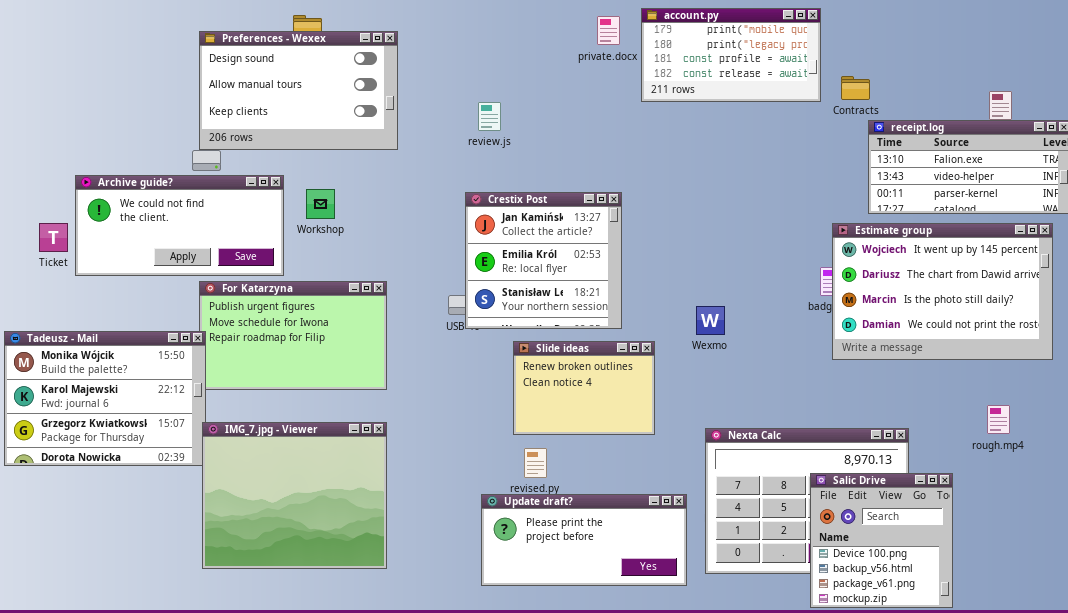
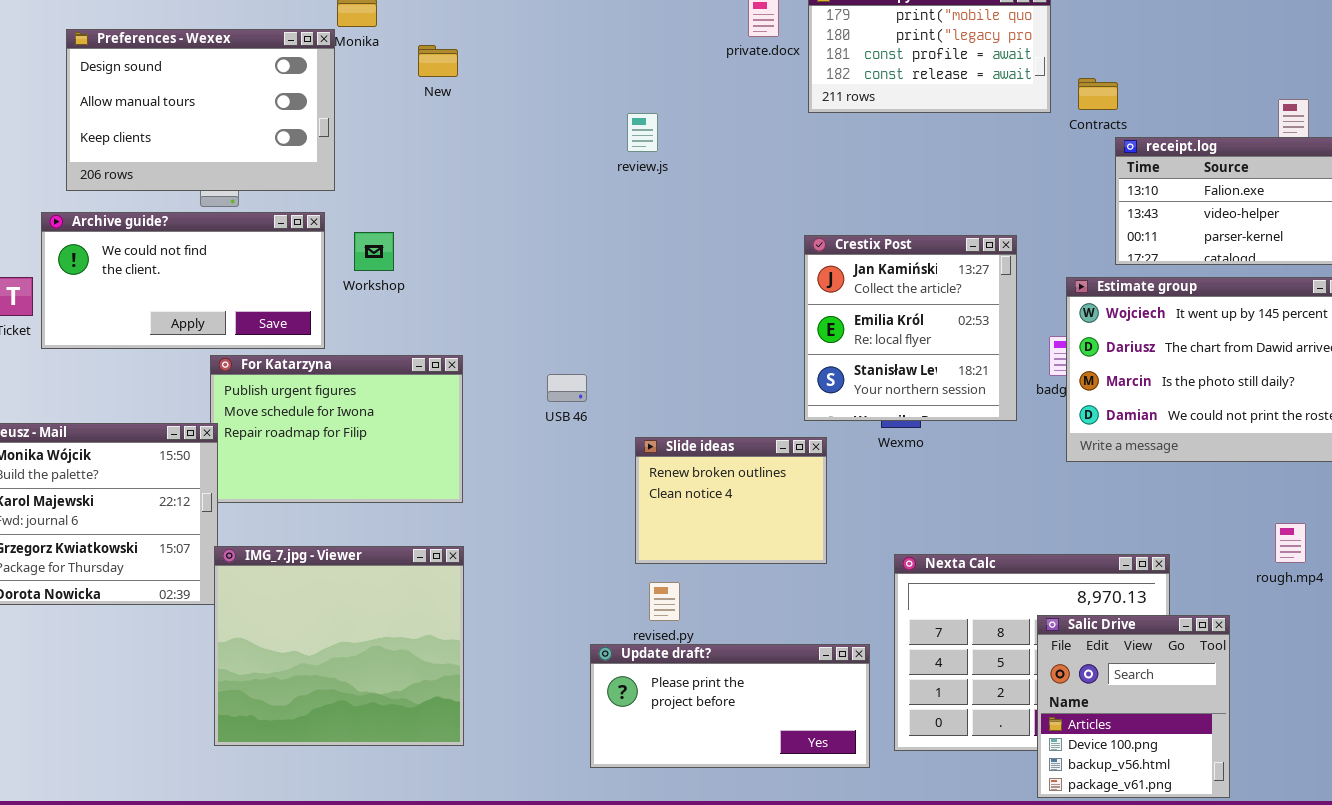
Preferences - Wexex: [199,31,398,150] -> [66,29,335,191], moved
review.js: [478,102,501,131] -> [627,113,658,152], moved
Crestix Post: [465,192,622,329] -> [804,235,1017,421], moved
Salic Drive: [810,473,953,608] -> [1037,615,1230,798], scrolled up 1 row

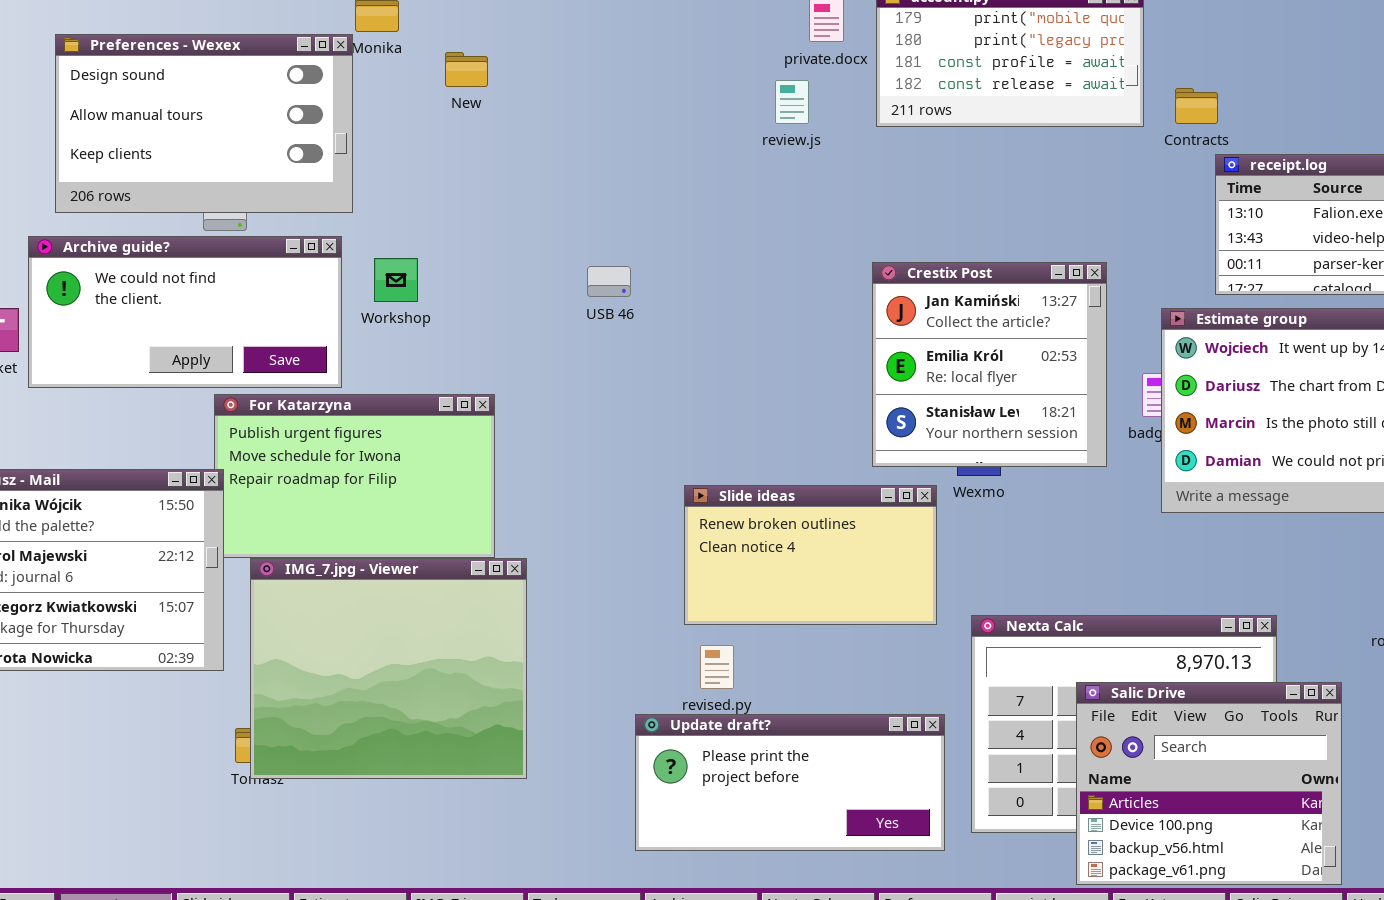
review.js: [627,113,658,152] -> [775,80,809,124], moved
USB 46: [547,374,587,402] -> [587,266,631,297], moved
Slide ideas: [635,437,827,564] -> [684,485,937,625], resized
IMG_7.jpg - Viewer: [214,546,464,746] -> [250,558,527,779], moved
Salic Drive: [1037,615,1230,798] -> [1076,682,1342,885], resized

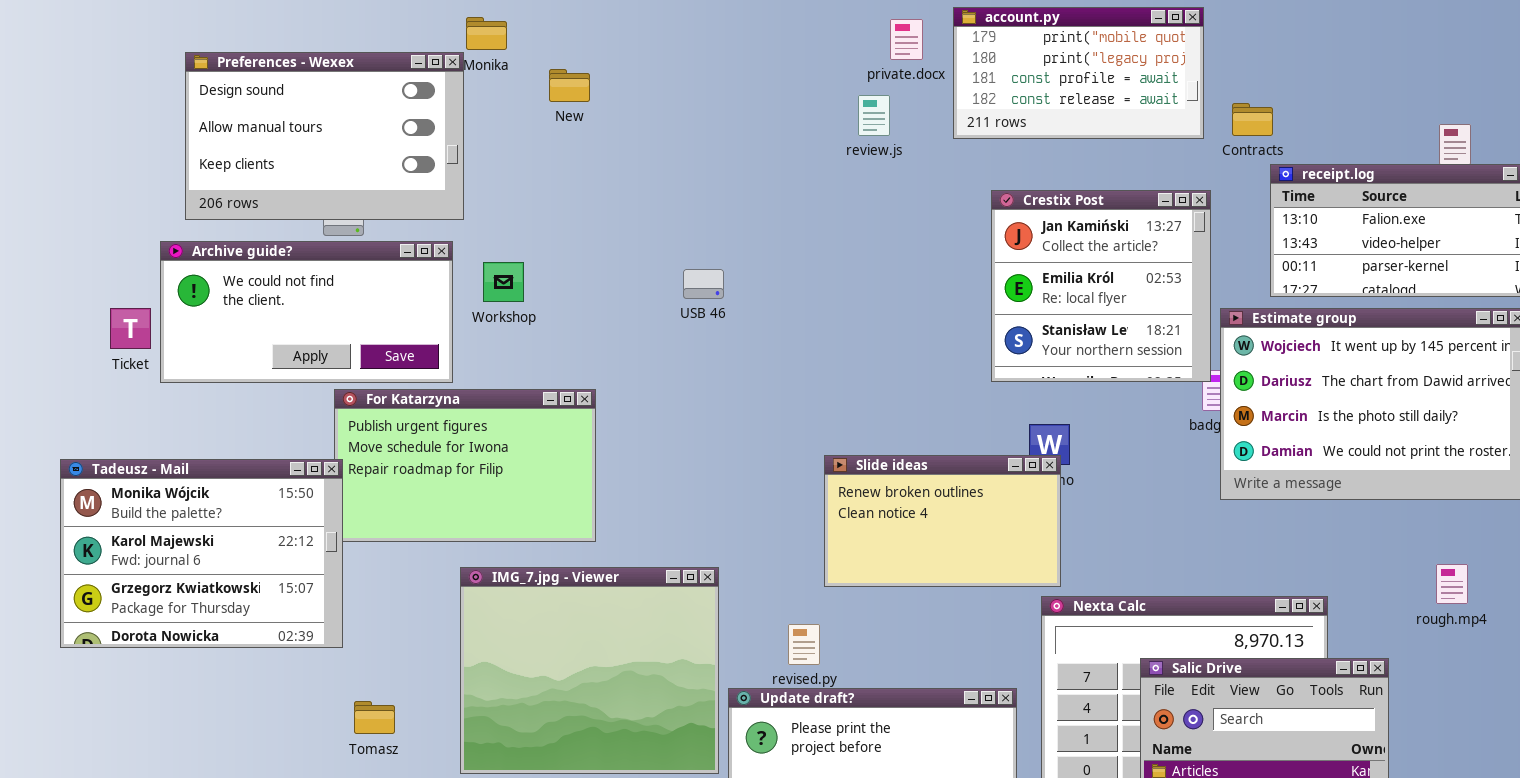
Crestix Post: [872,262,1107,467] -> [991,190,1211,382], moved
Slide ideas: [684,485,937,625] -> [824,455,1061,587], moved
IMG_7.jpg - Viewer: [250,558,527,779] -> [460,567,719,774], moved

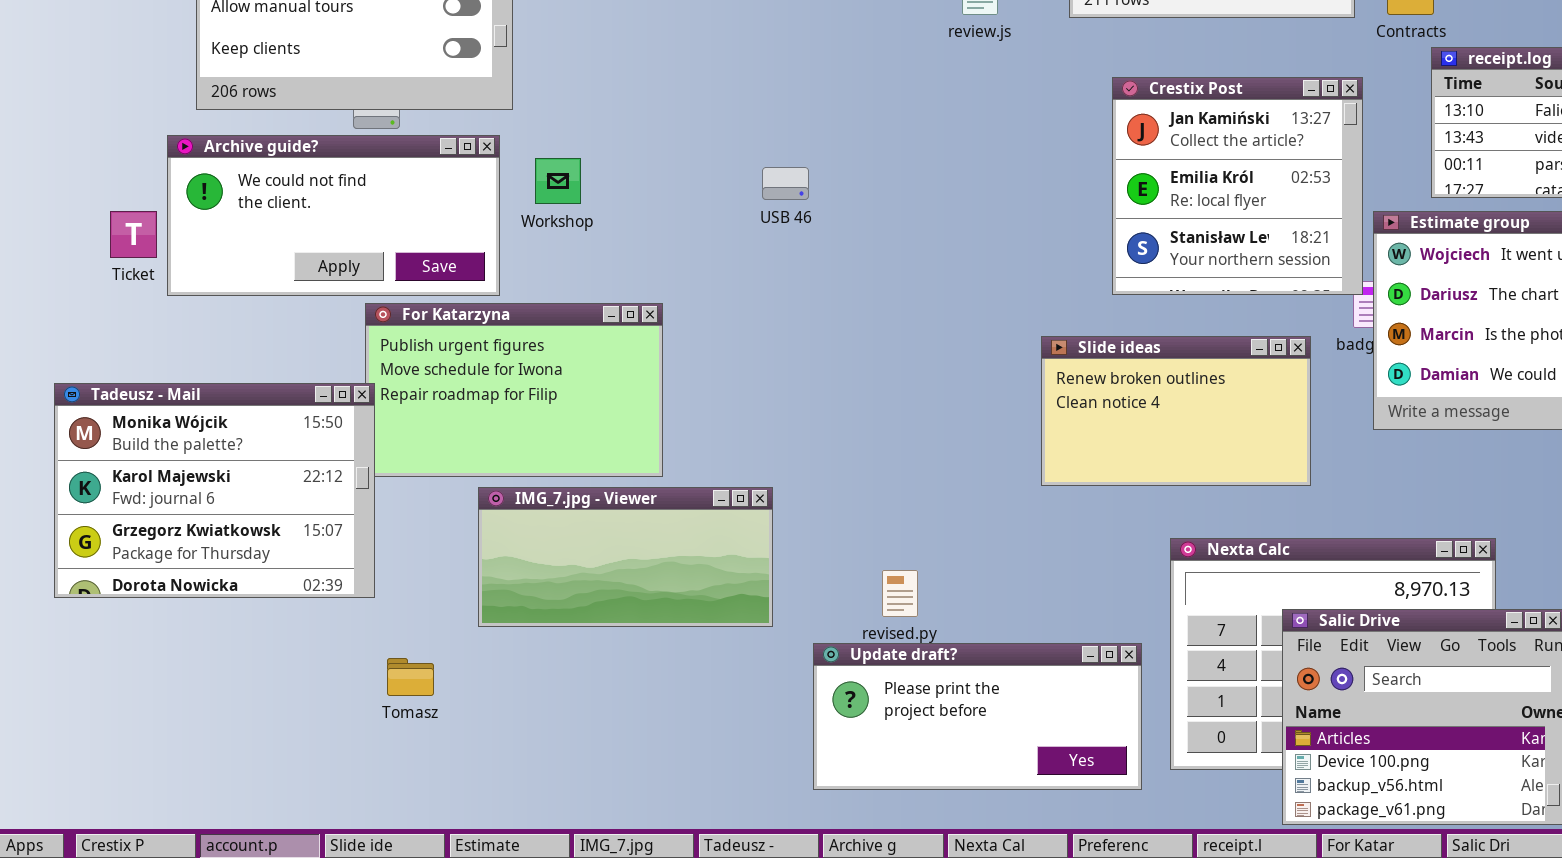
Slide ideas: [824,455,1061,587] -> [1041,336,1311,486], moved
IMG_7.jpg - Viewer: [460,567,719,774] -> [478,487,773,627], moved, resized

